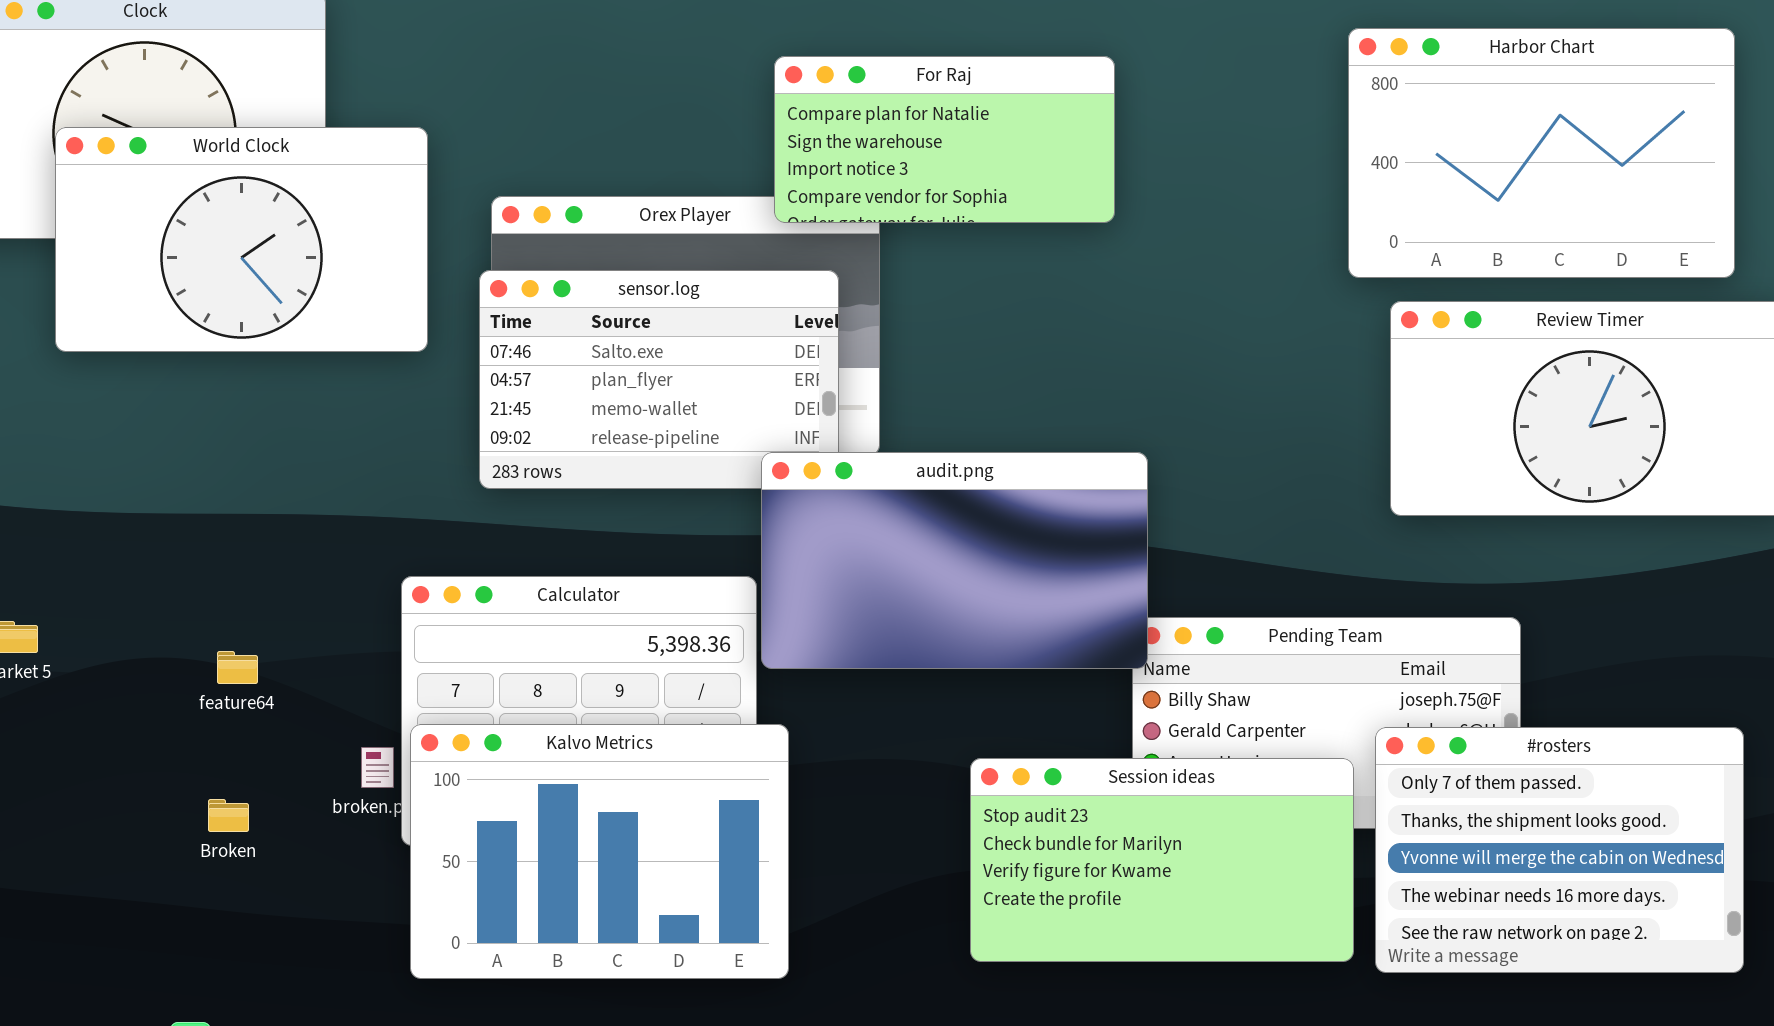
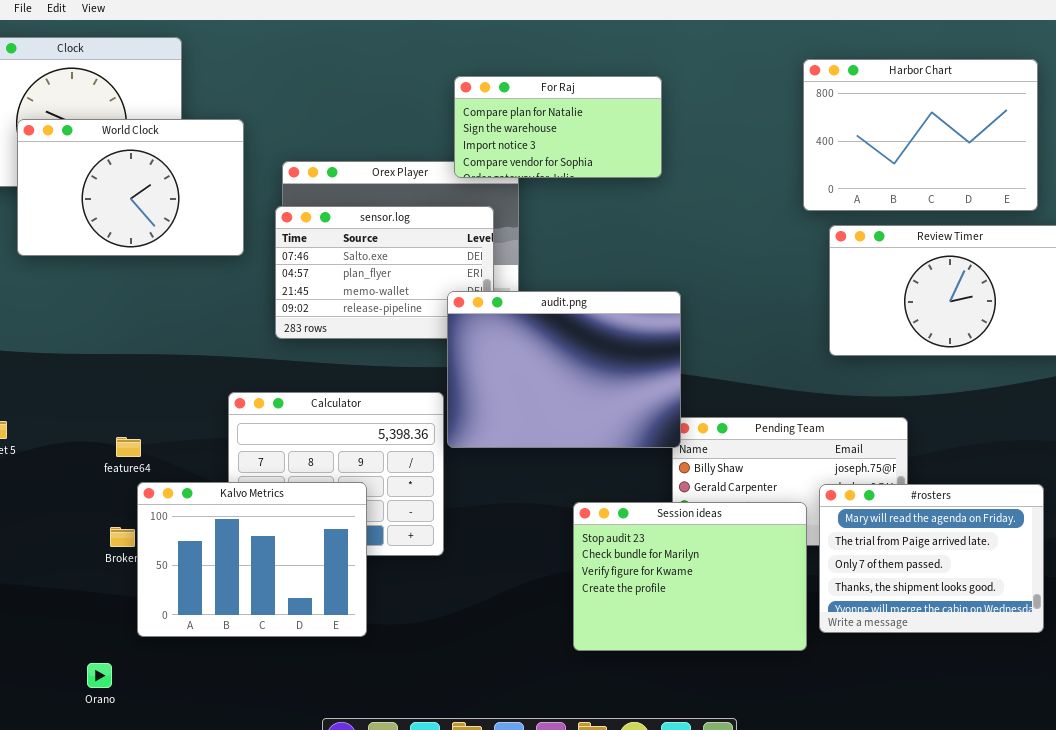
audit.png: [761,452,1148,669] -> [447,291,681,448], resized
Kalvo Metrics: [410,724,789,979] -> [137,482,367,637], moved
#rosters: [1375,727,1744,973] -> [819,484,1044,633], scrolled up 2 rows
Session ideas: [970,758,1354,962] -> [573,502,807,651], resized

